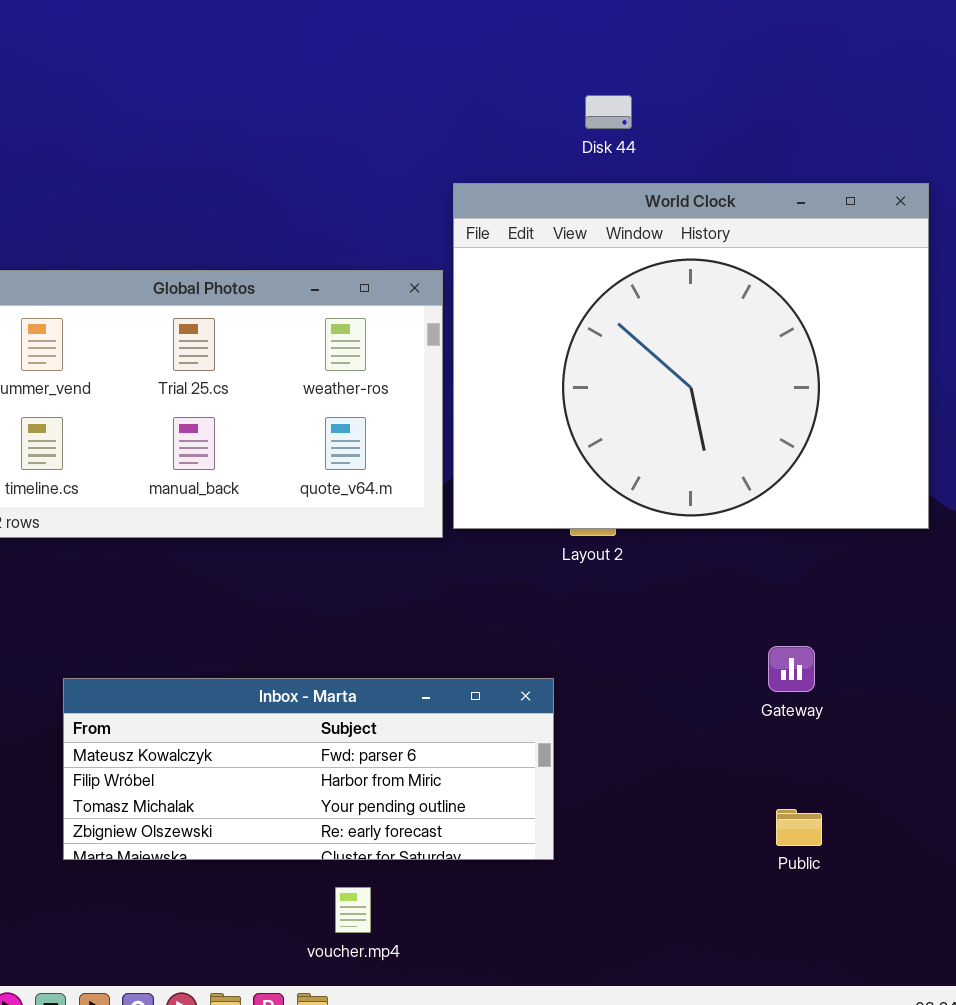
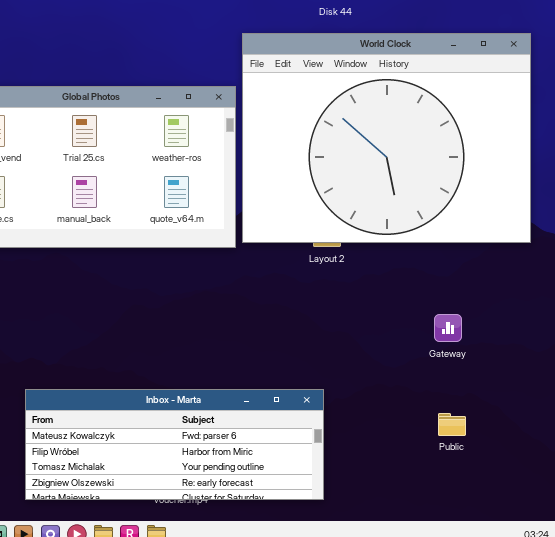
Inbox - Marta: [63,678,554,860] -> [25,389,324,500], moved

